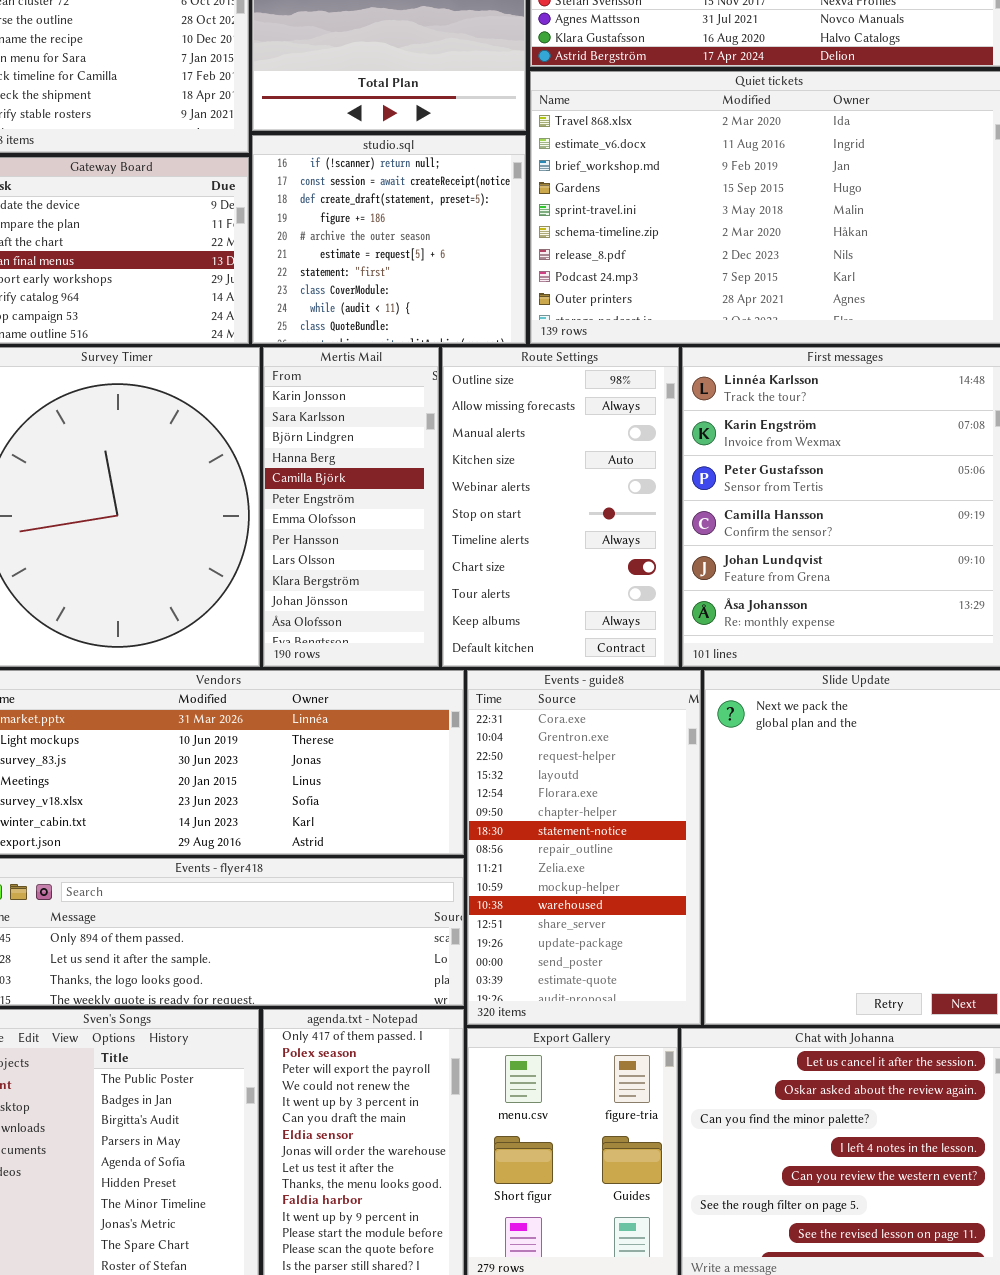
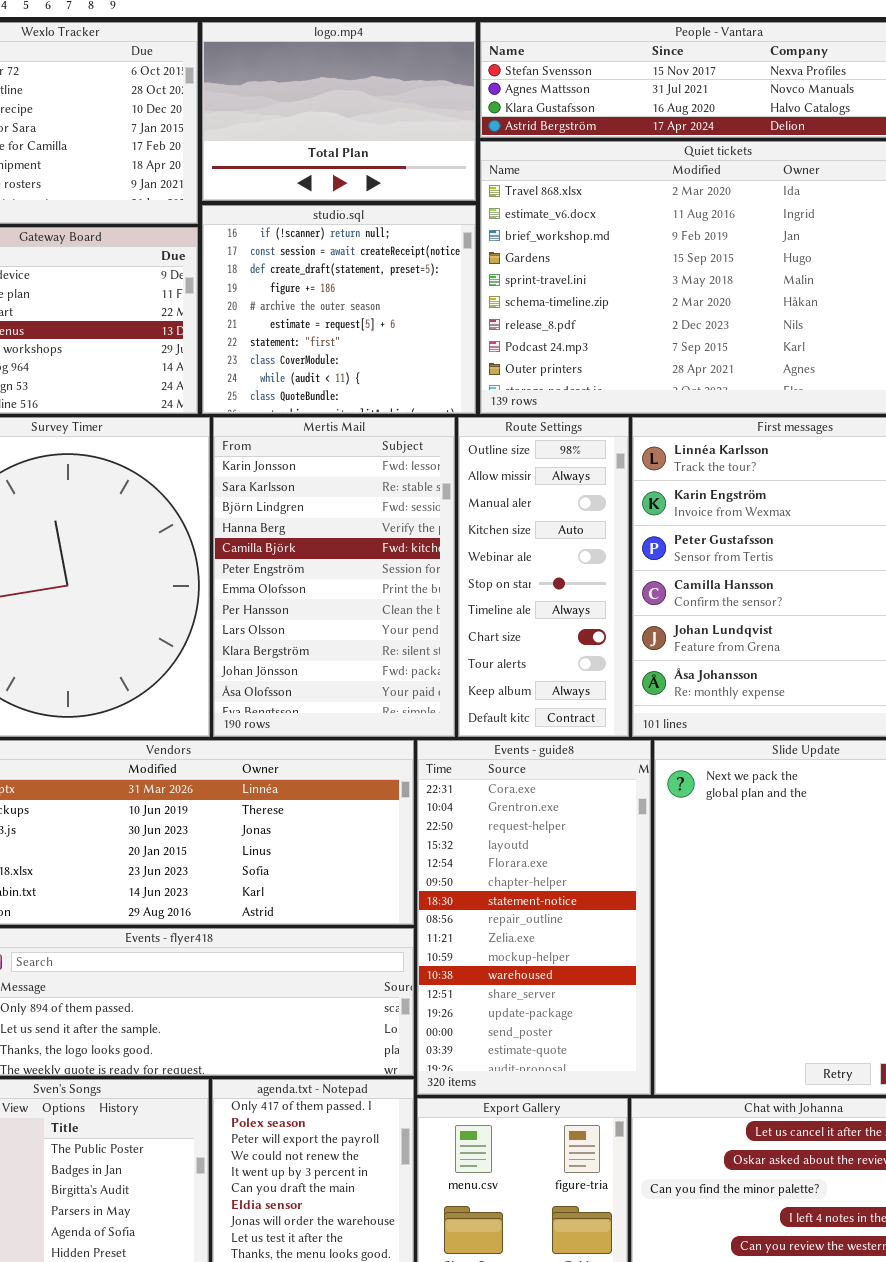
Mertis Mail: [263,347,439,667] -> [213,417,455,737], resized
Route Settings: [442,347,679,667] -> [458,417,629,737], resized

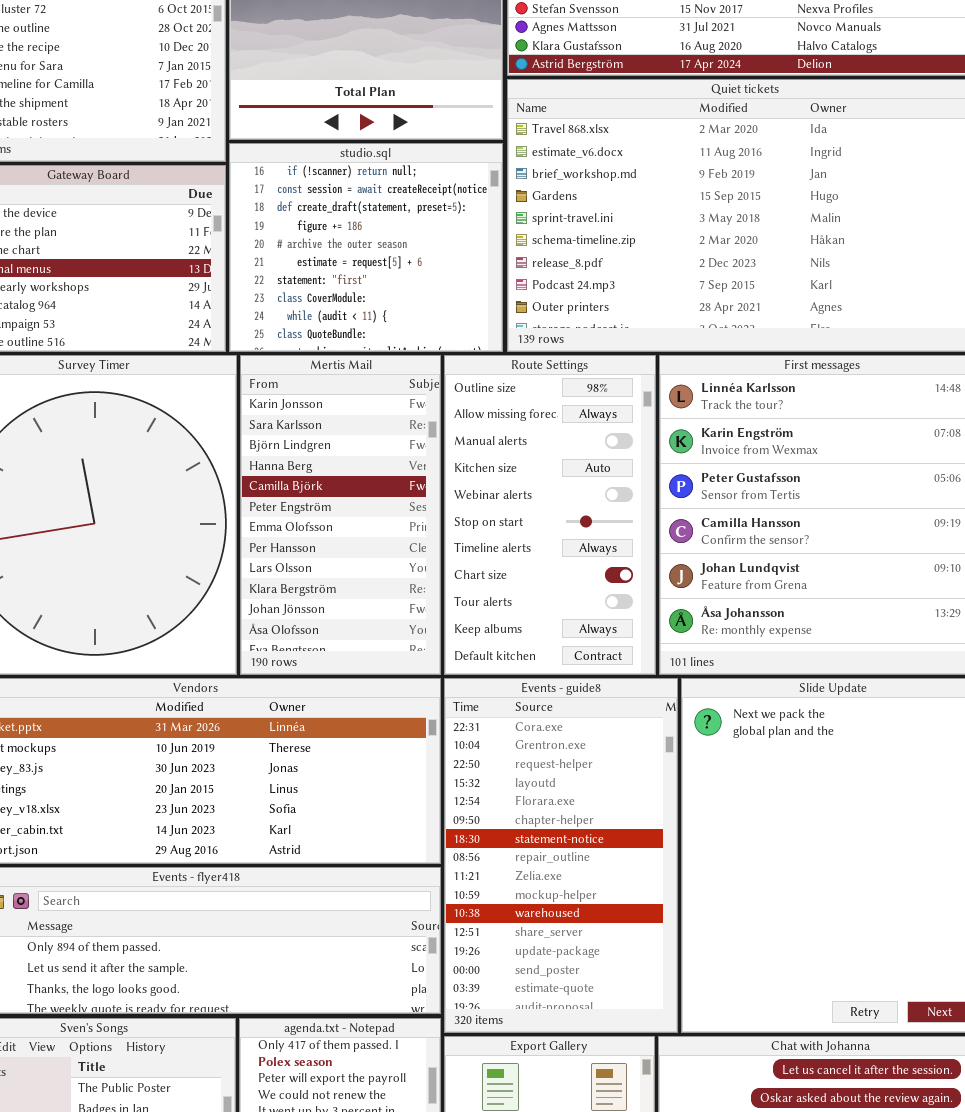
Mertis Mail: [213,417,455,737] -> [240,355,441,675], resized
Route Settings: [458,417,629,737] -> [444,355,656,675], resized

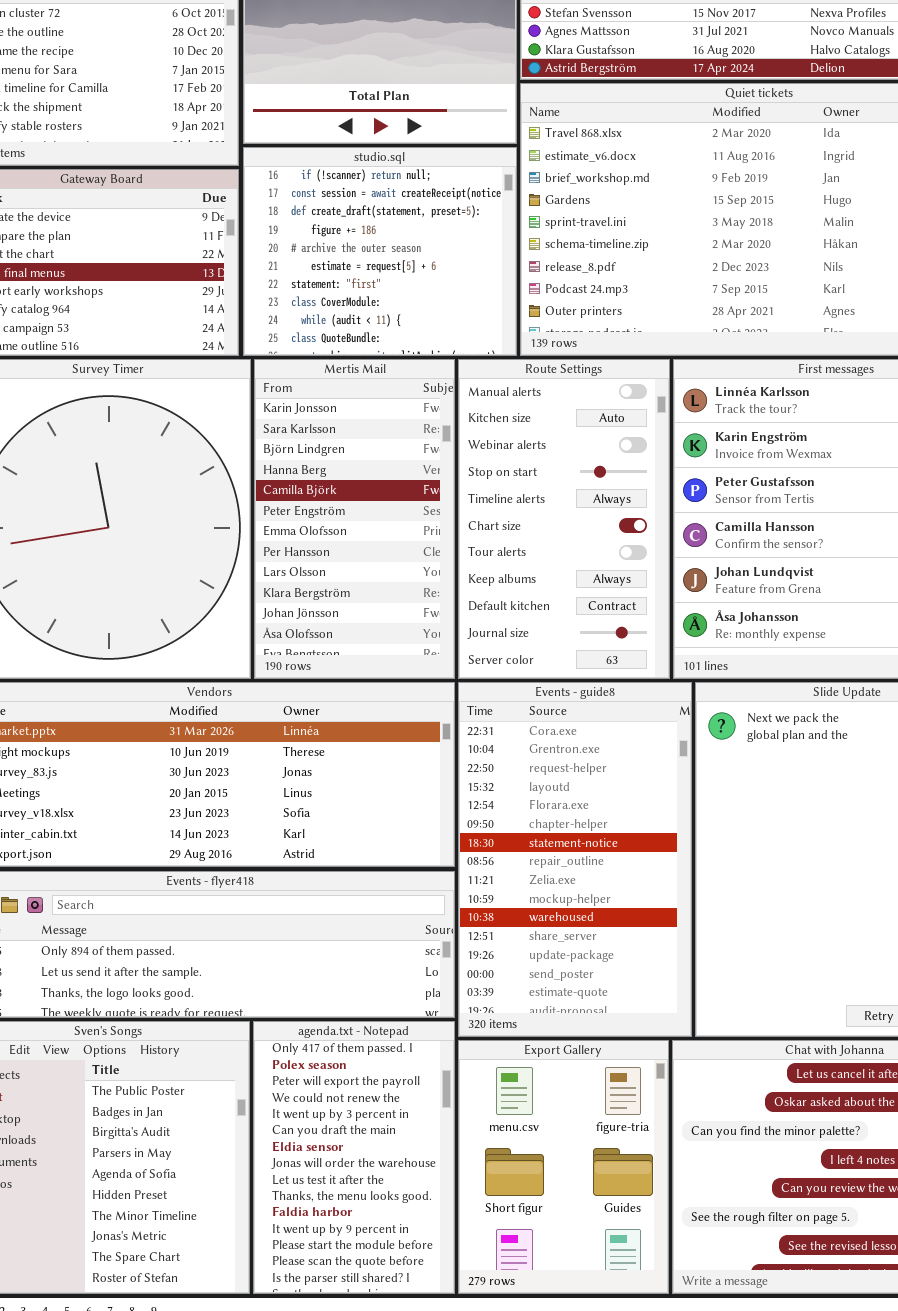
Route Settings: [444,355,656,675] -> [458,359,670,679], scrolled down 2 rows

